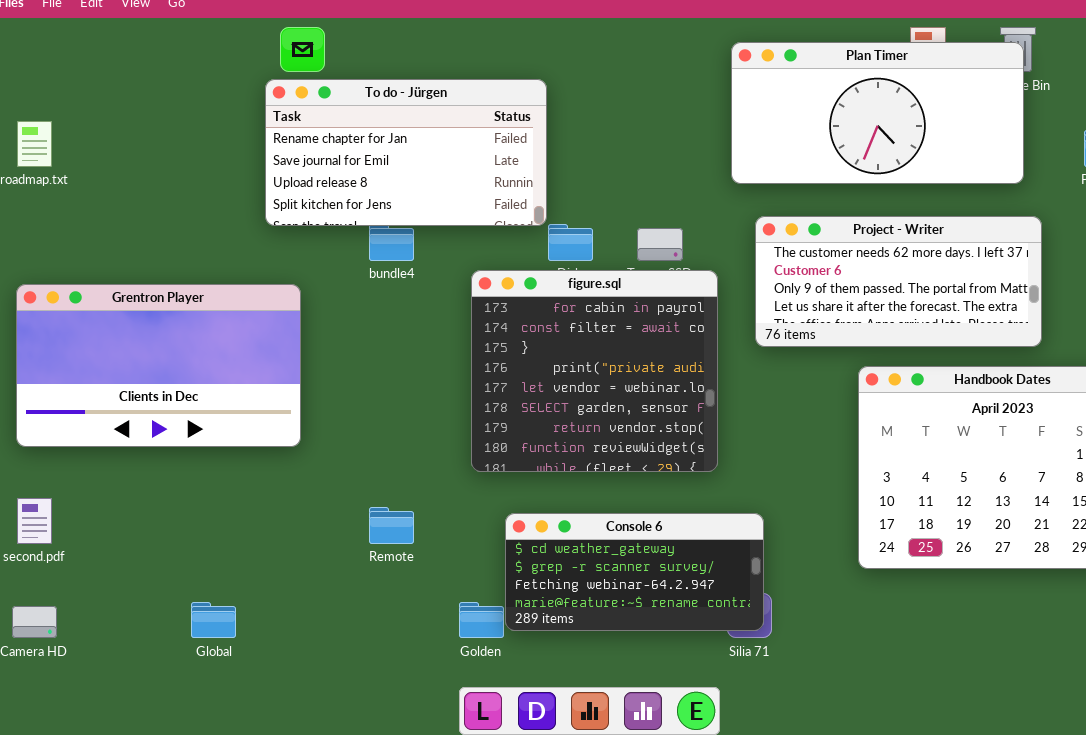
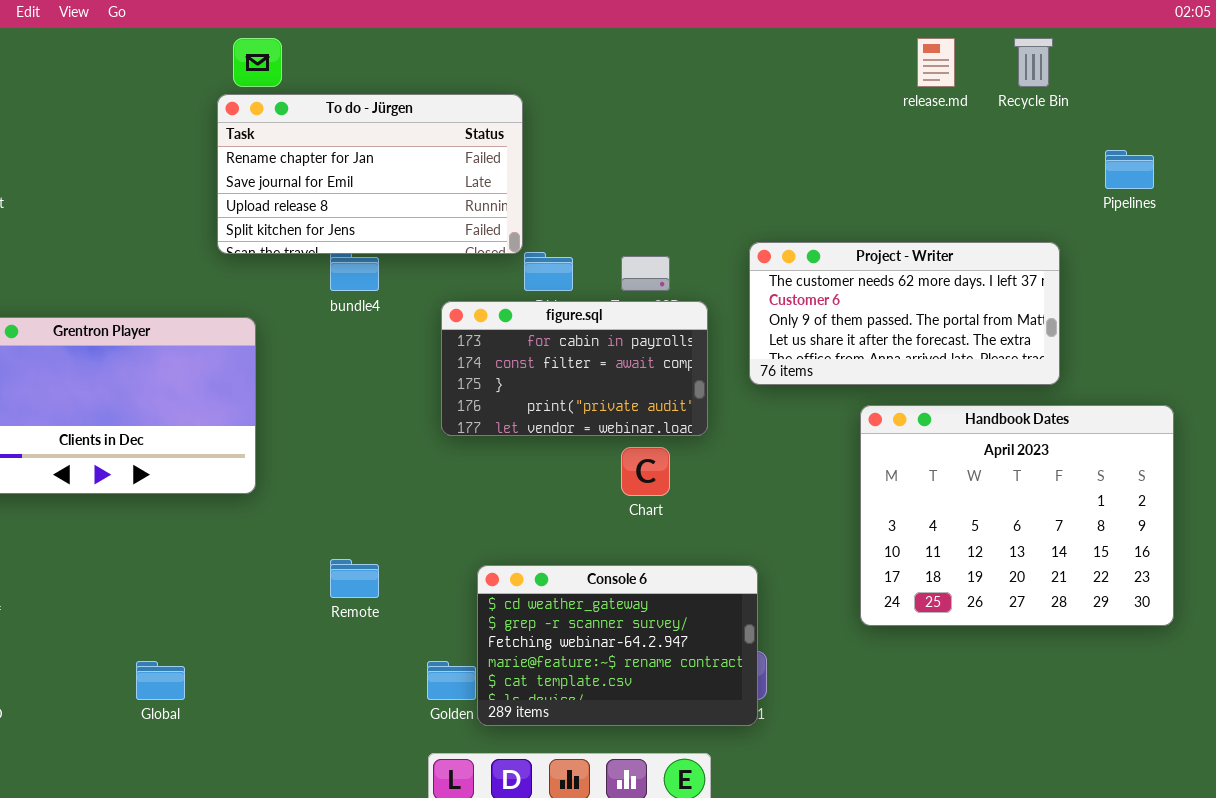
Plan Timer: [731,42,1024,184] -> none, closed
figure.sql: [471,270,718,472] -> [441,301,708,436], resized
Console 6: [505,513,764,631] -> [477,565,758,726], resized

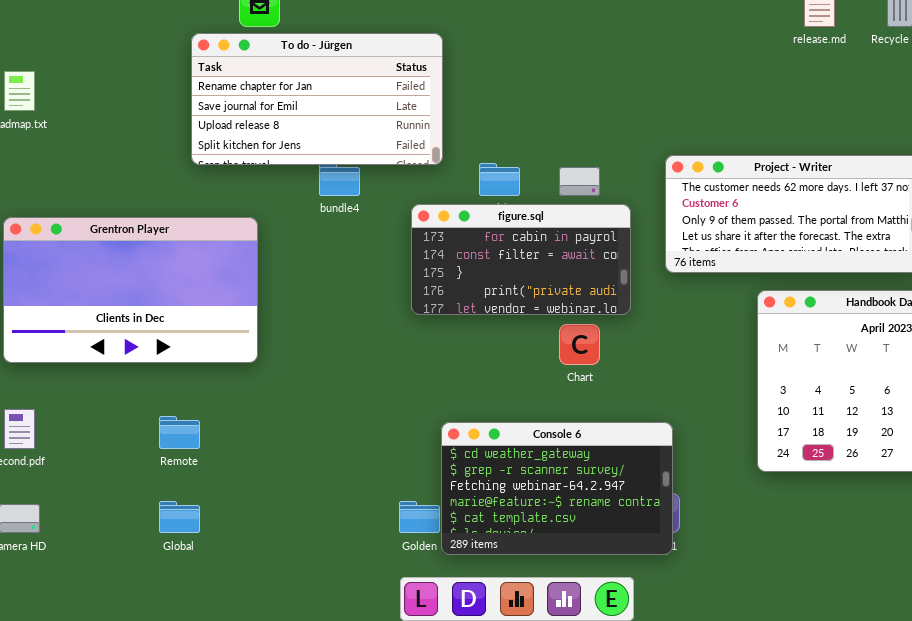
To do - Jürgen: [217,94,523,254] -> [191,33,443,165], moved
Remote: [330,559,379,598] -> [159,416,200,449], moved

